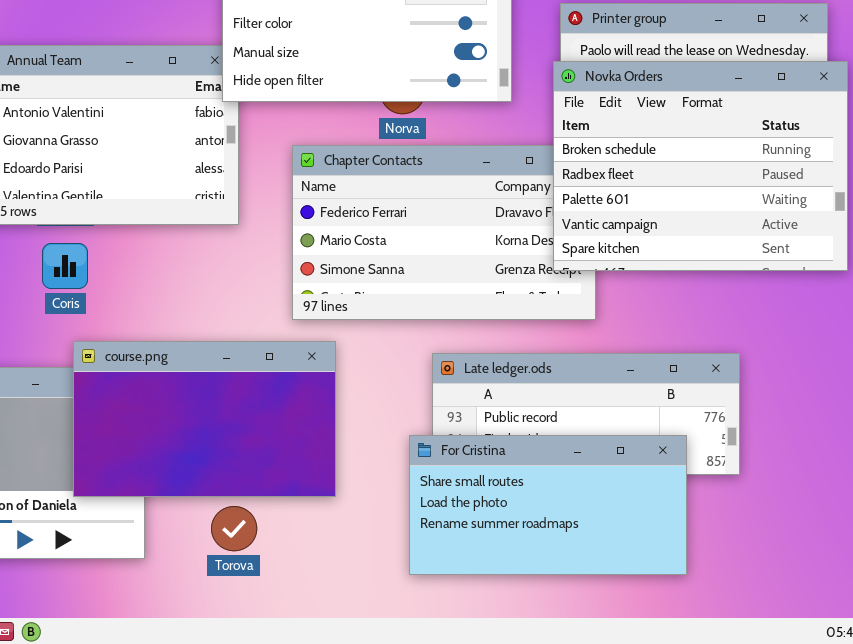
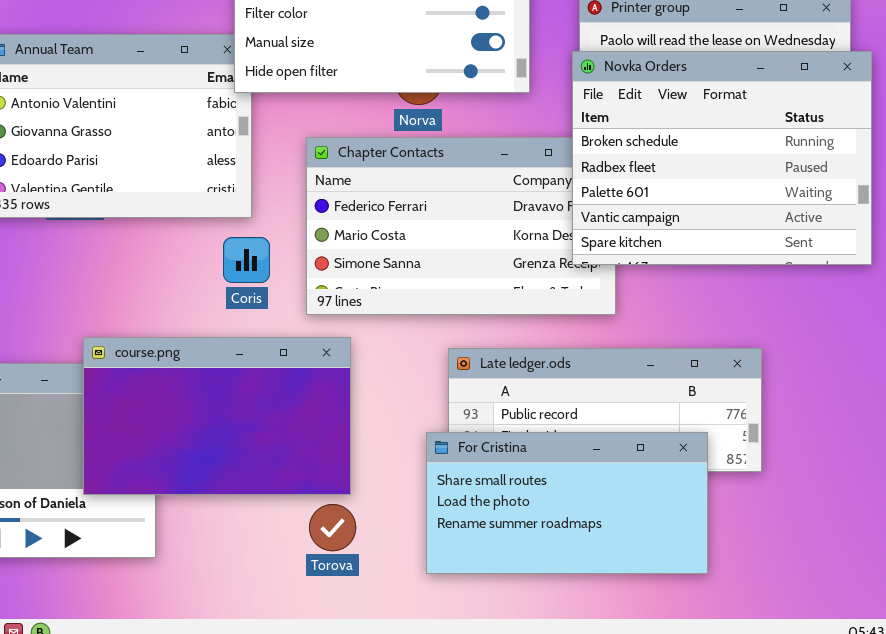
Coris: [42,243,88,289] -> [223,237,270,283], moved
Torova: [211,506,257,551] -> [309,504,356,551], moved

